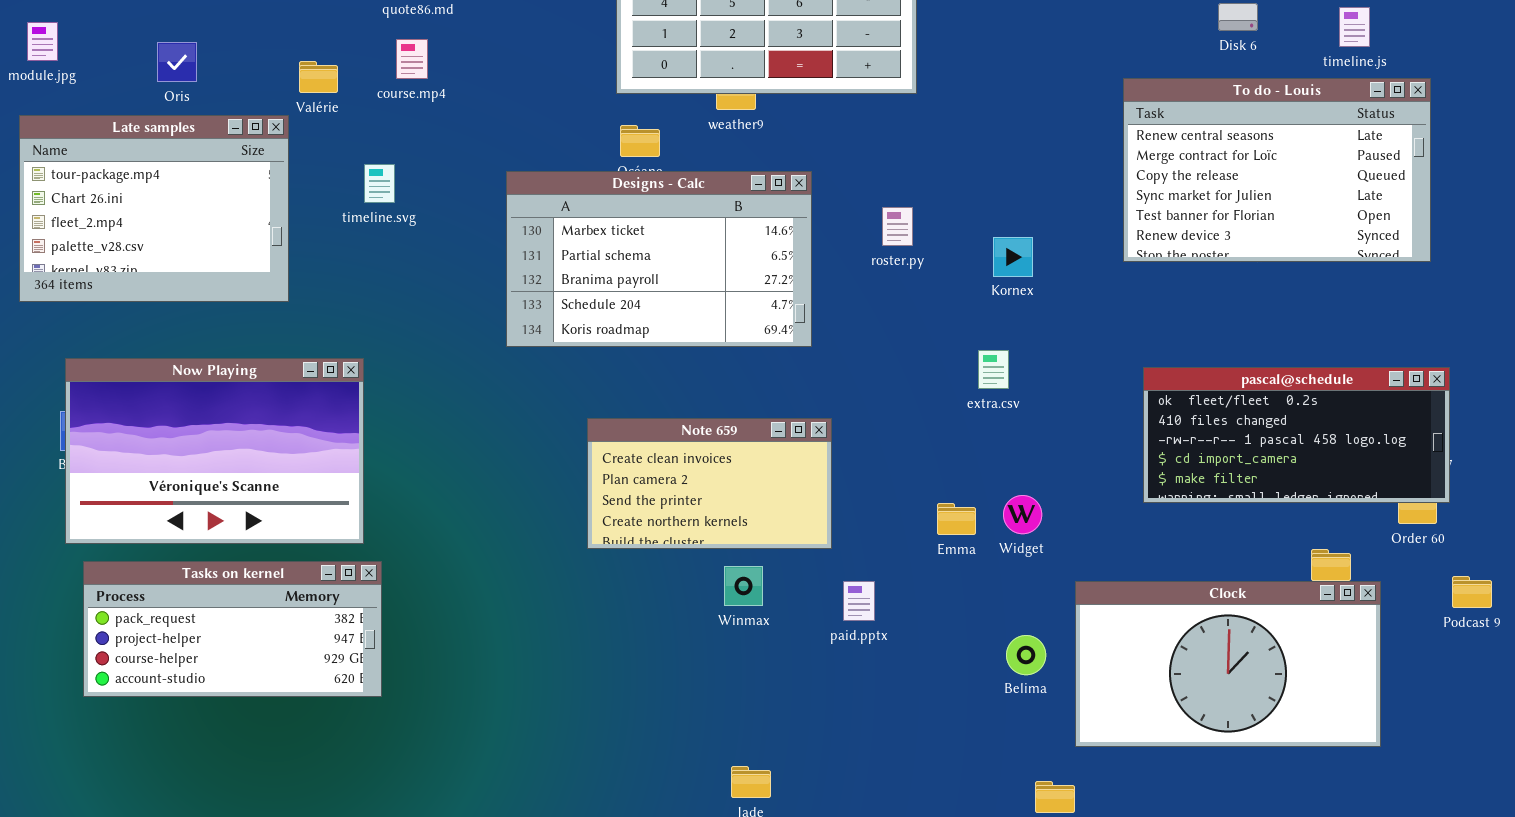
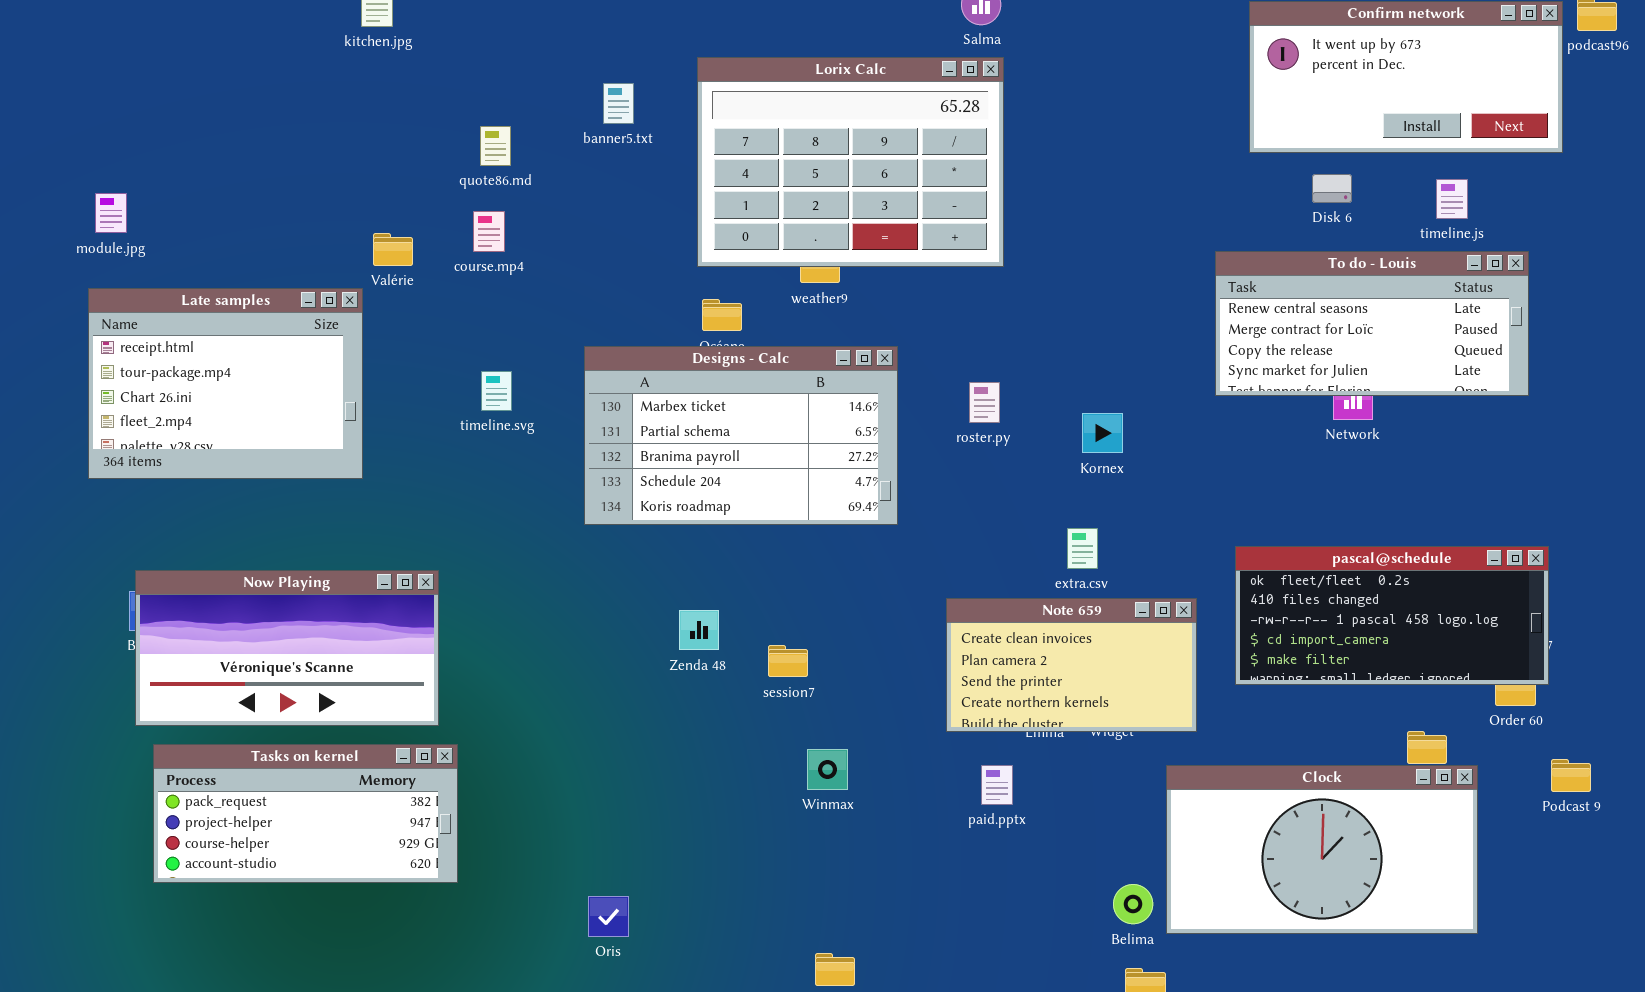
Oris: [157,42,197,82] -> [588,896,629,937], moved
To do - Louis: [1123,78,1431,262] -> [1215,251,1529,396], resized
Late samples: [19,115,289,302] -> [88,288,363,479], scrolled up 1 row
timeline.svg: [364,164,395,203] -> [481,371,512,411], moved
Now Playing: [65,358,364,544] -> [135,570,439,726], resized
Note 659: [587,418,832,549] -> [946,598,1197,732], moved
paid.pptx: [843,581,875,621] -> [981,765,1013,805], moved
Belima: [1006,635,1046,675] -> [1113,884,1153,924], moved

